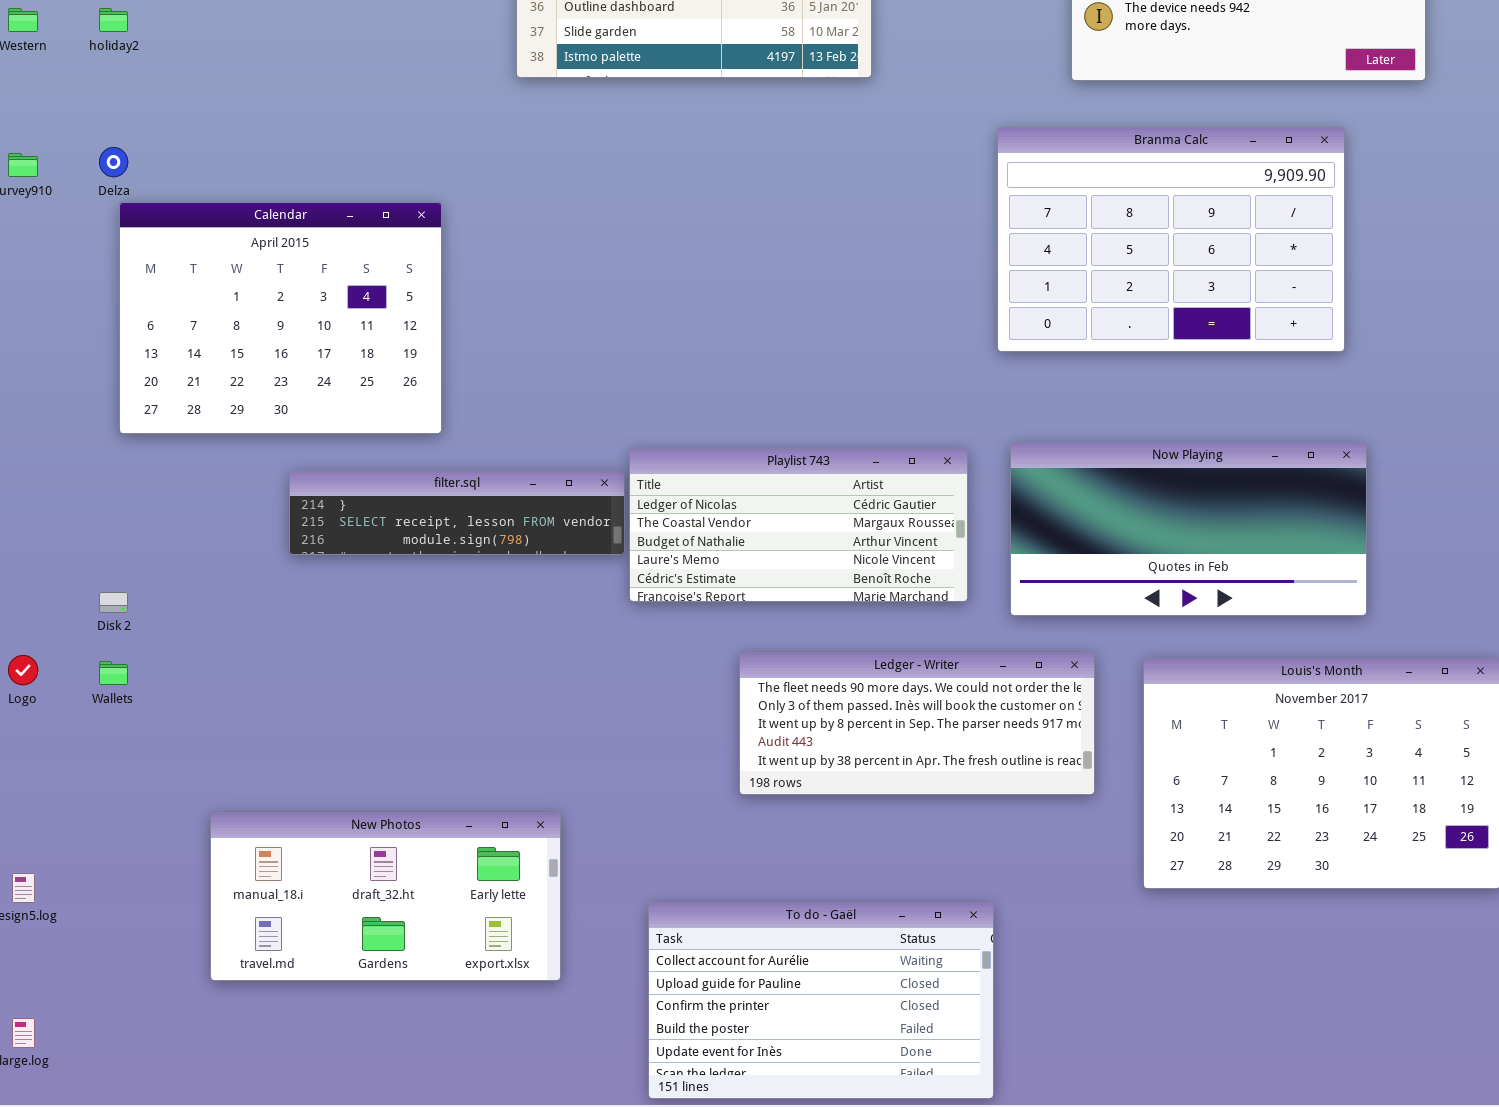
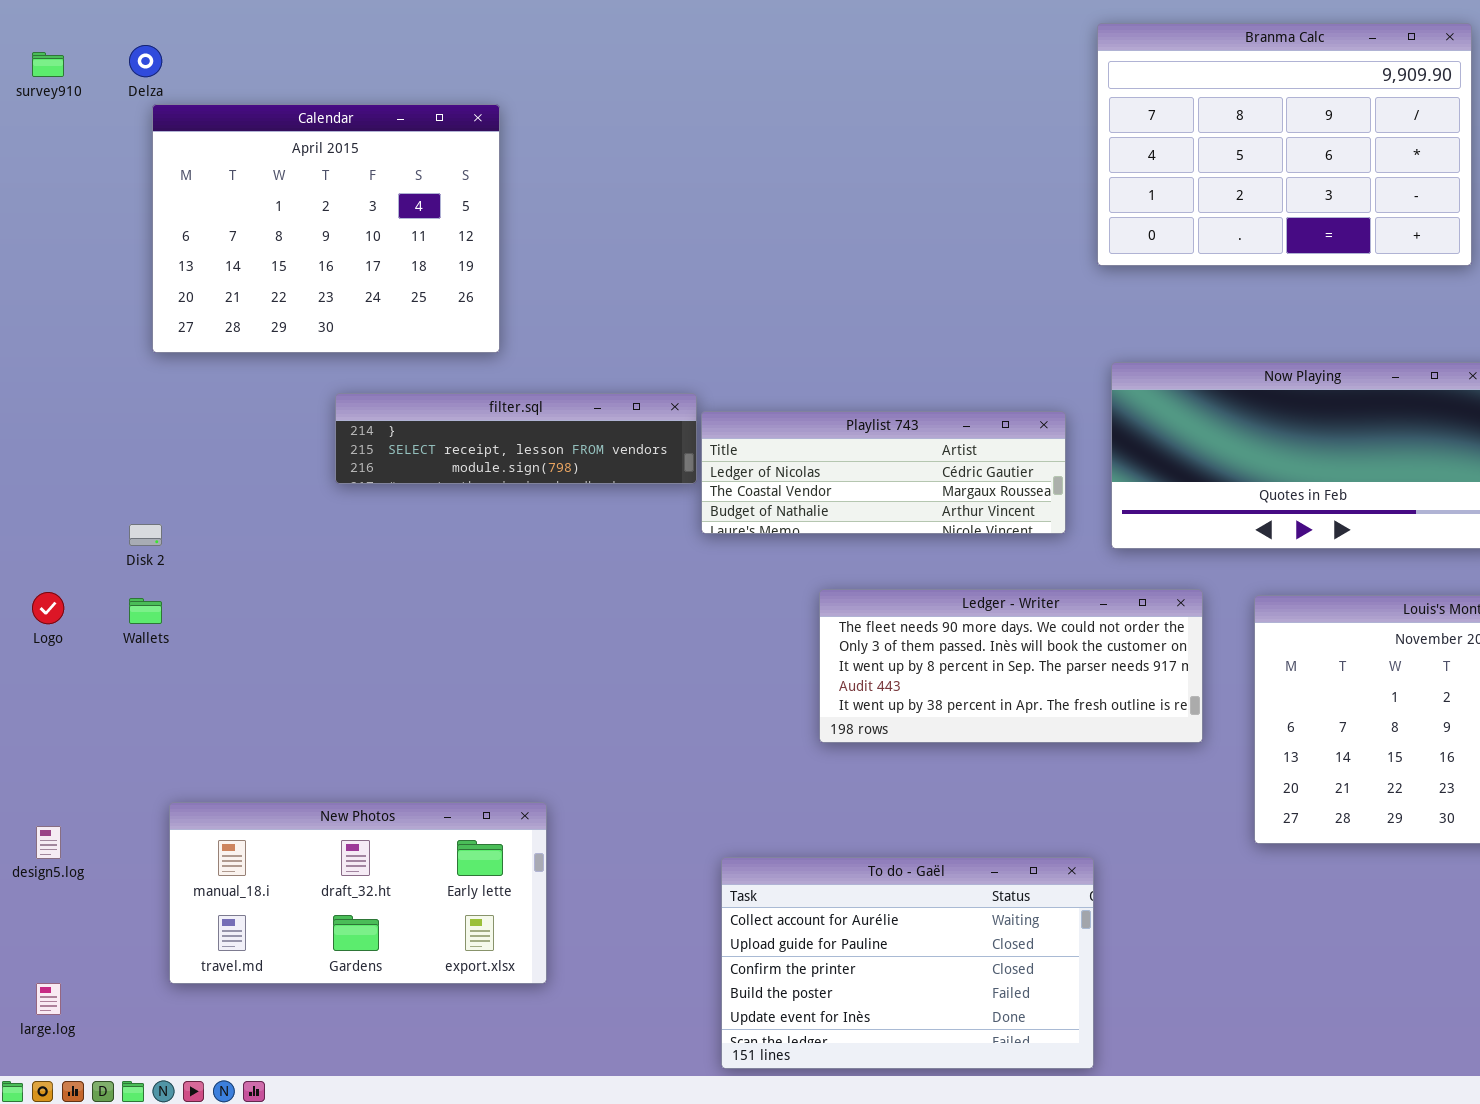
Playlist 743: [629,448,968,602] -> [701,411,1066,534], resized
New Photos: [210,812,561,981] -> [169,802,547,984], moved

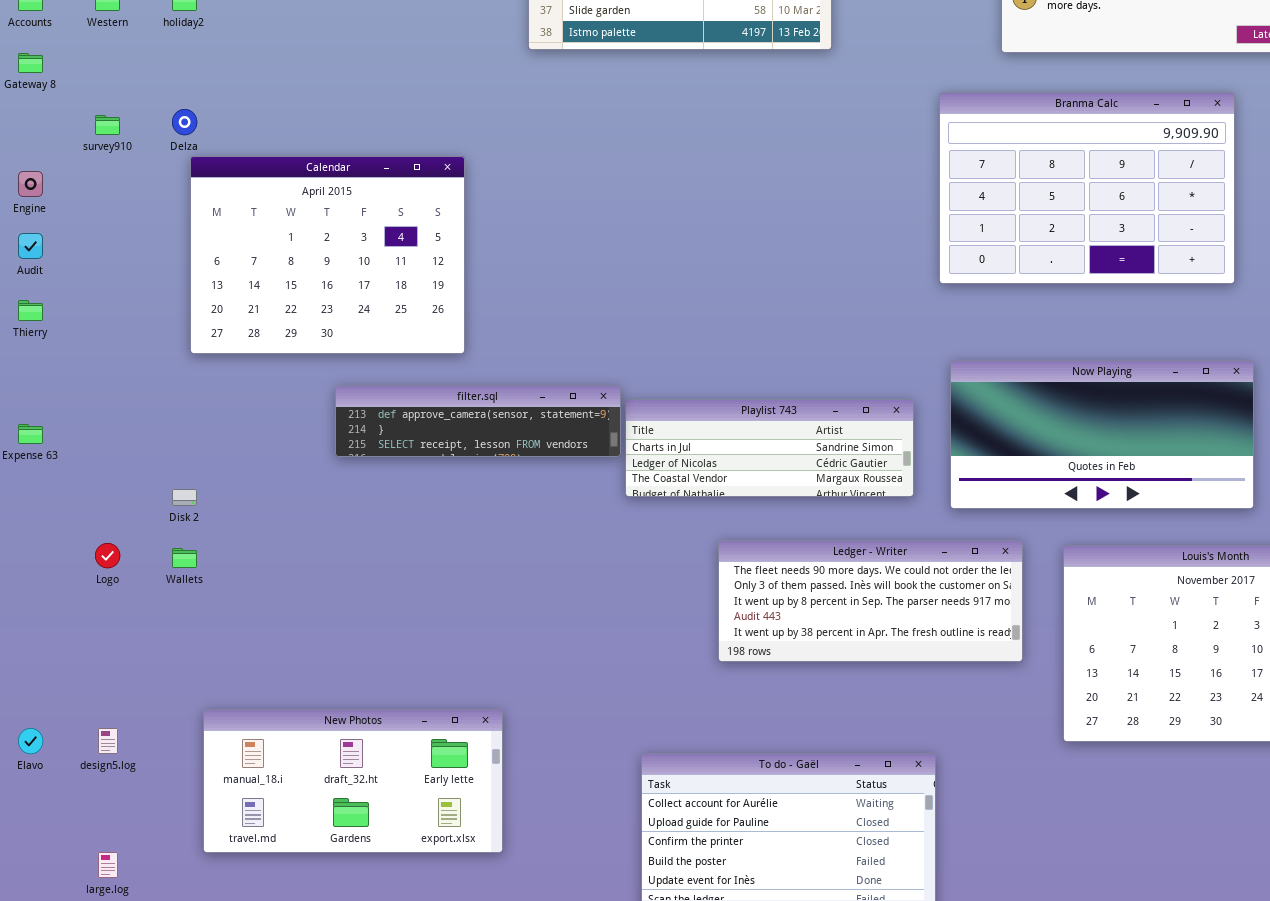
filter.sql: [335,393,697,484] -> [335,385,621,457], scrolled up 1 row
Playlist 743: [701,411,1066,534] -> [625,399,914,497], scrolled up 1 row

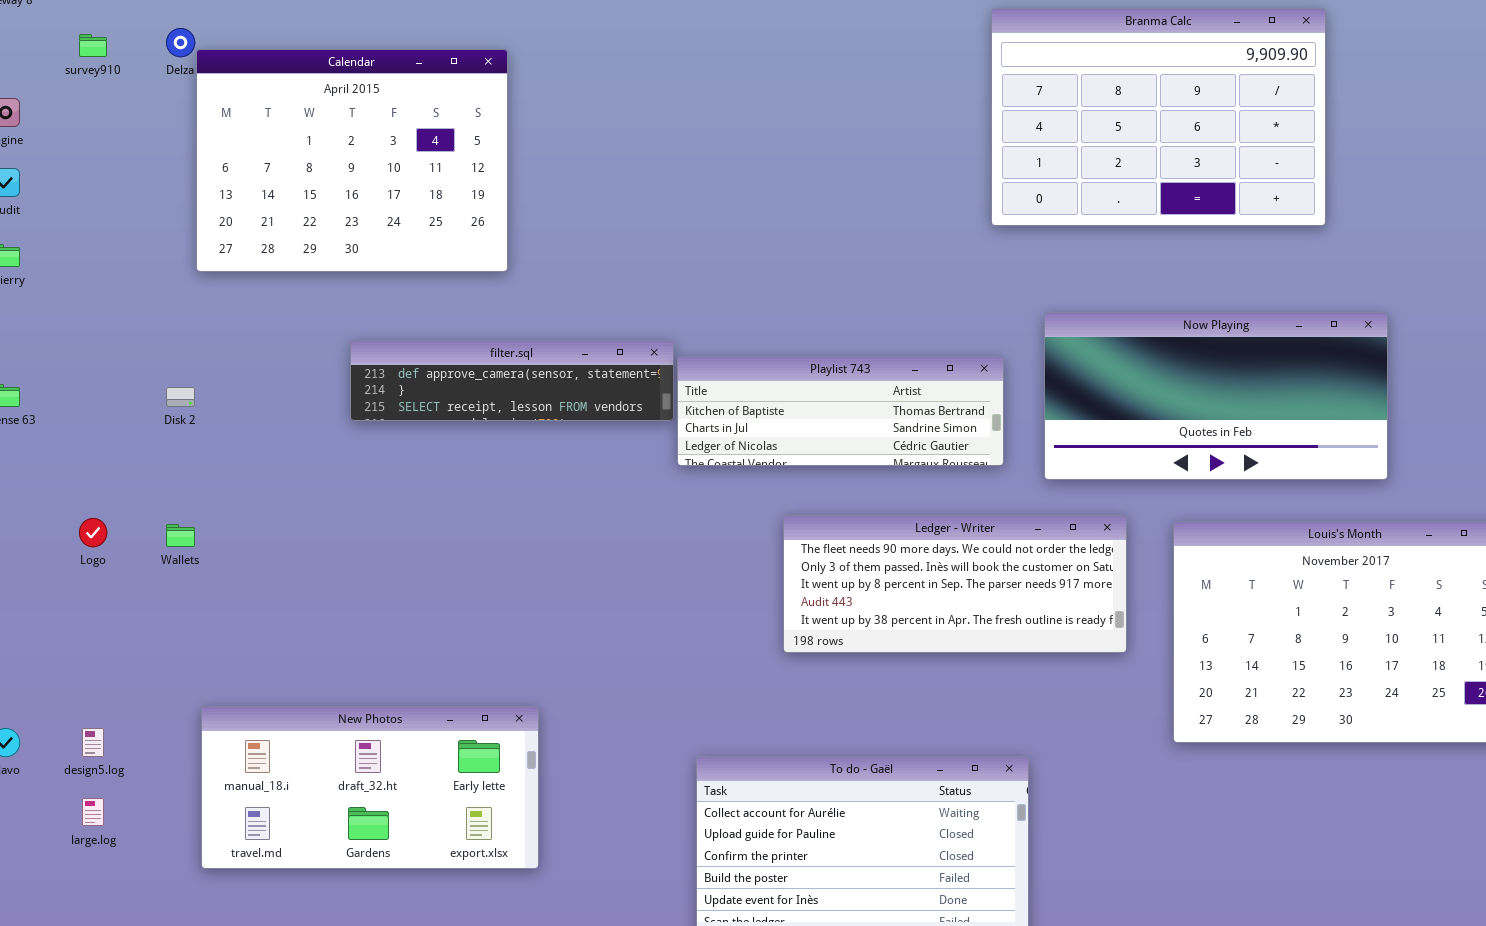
Branma Calc: [939,92,1235,284] -> [991,8,1326,226], moved
Calendar: [190,156,465,354] -> [196,49,508,272], moved
Playlist 743: [625,399,914,497] -> [677,356,1004,466], scrolled up 1 row
Disk 2: [172,489,197,506] -> [166,387,195,407], moved
large.log: [98,852,118,878] -> [82,798,104,826], moved

